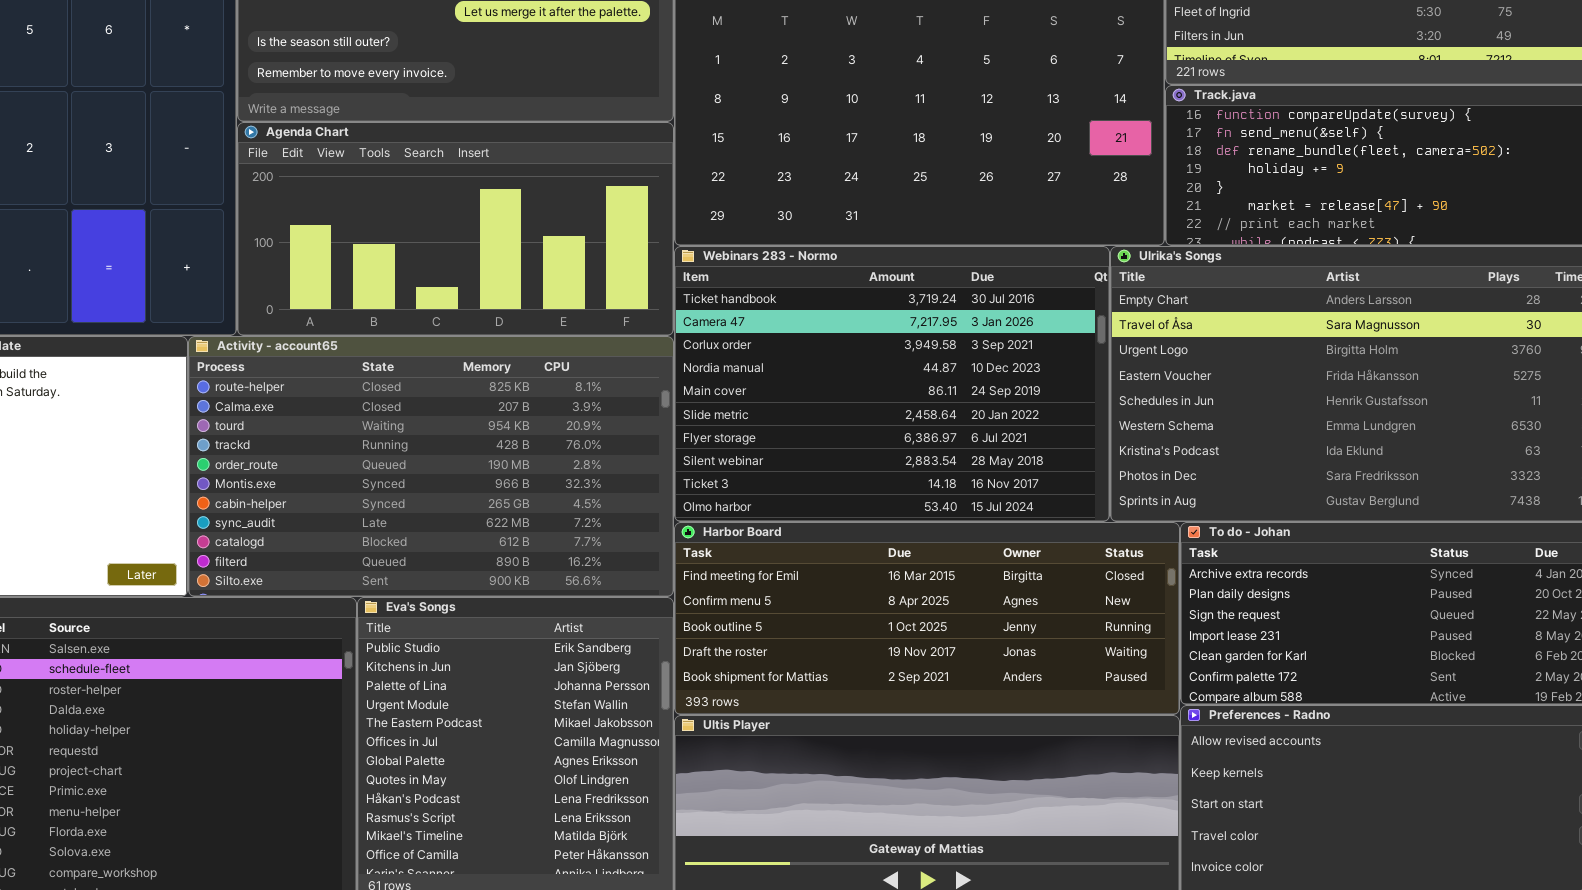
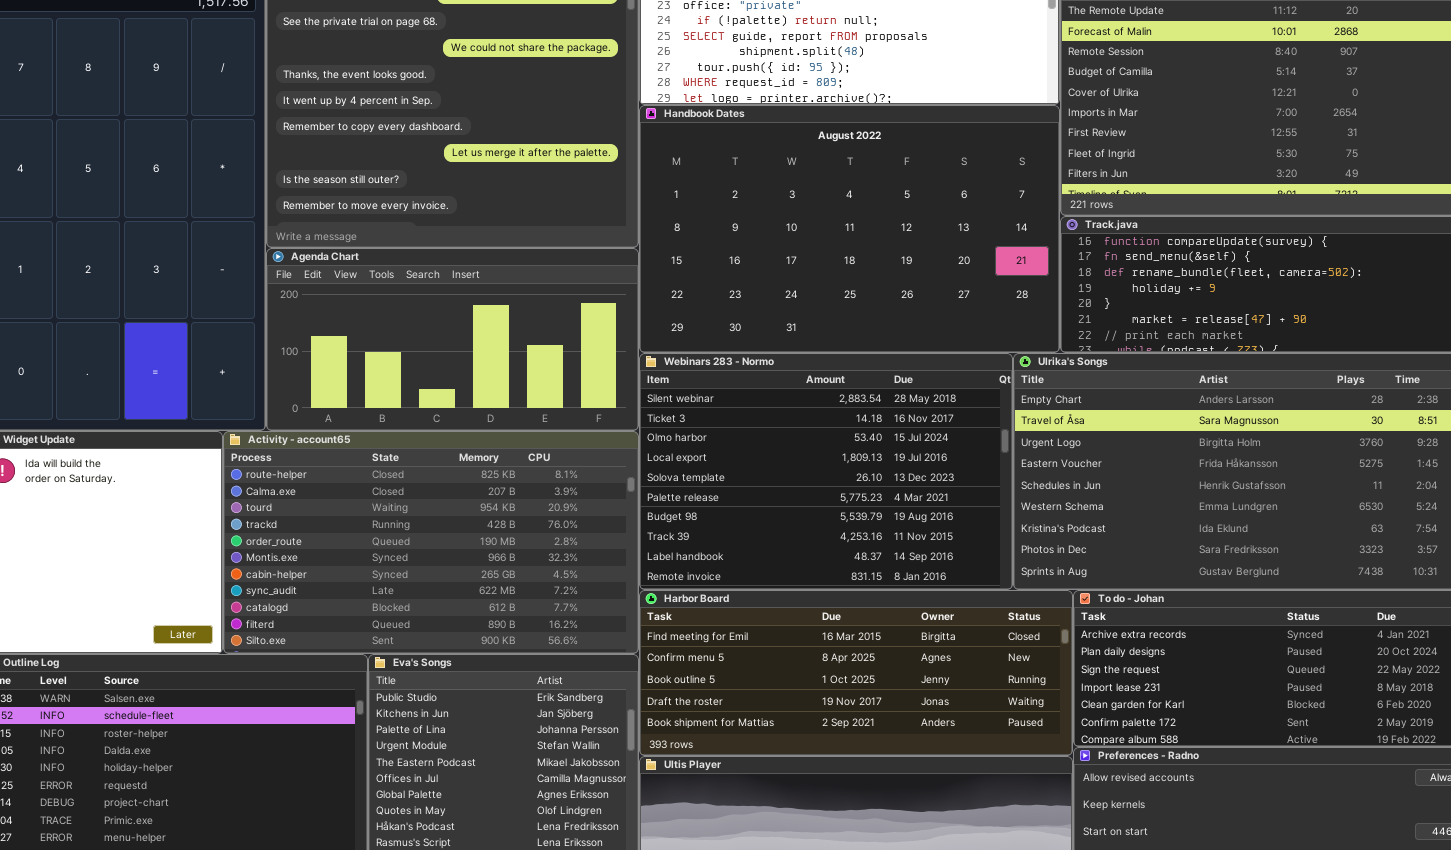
Webinars 283 - Normo: [674,246,1110,522] -> [639,353,1013,590], scrolled down 7 rows

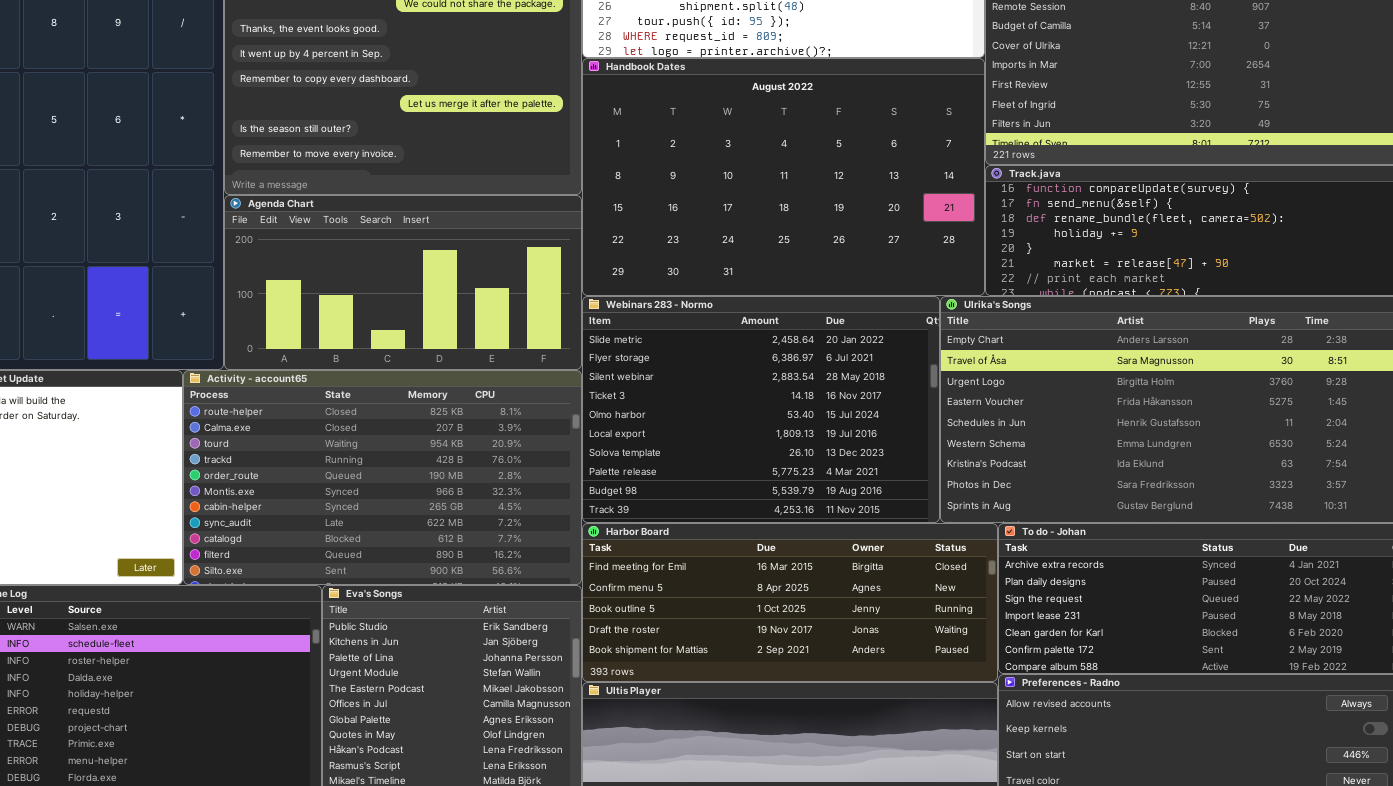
Webinars 283 - Normo: [639,353,1013,590] -> [582,296,940,523], scrolled up 2 rows

